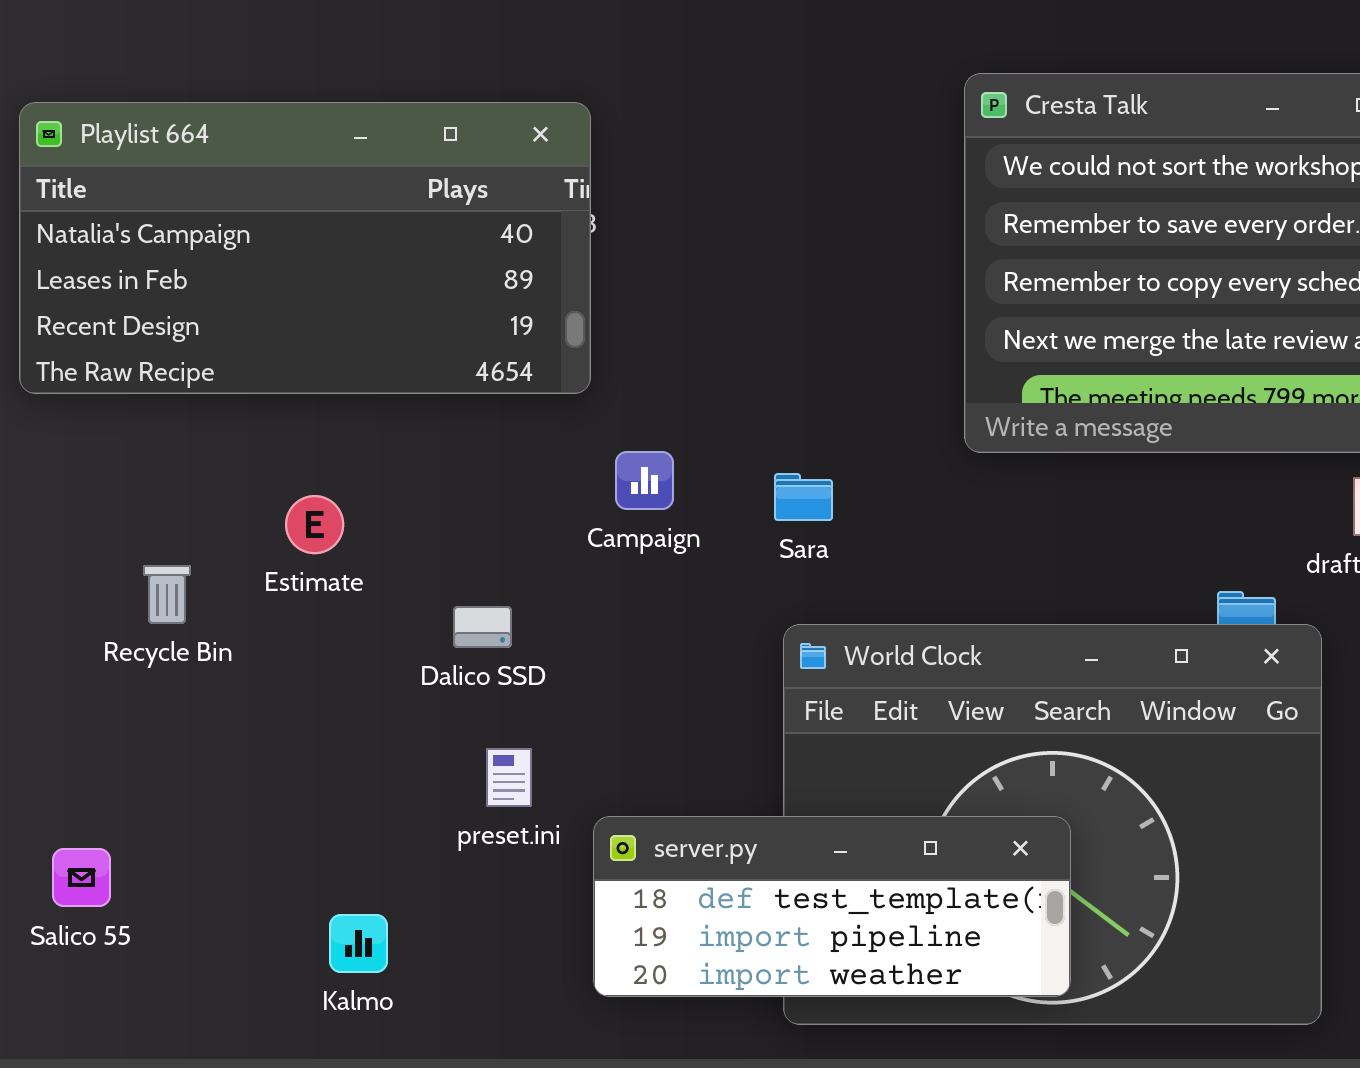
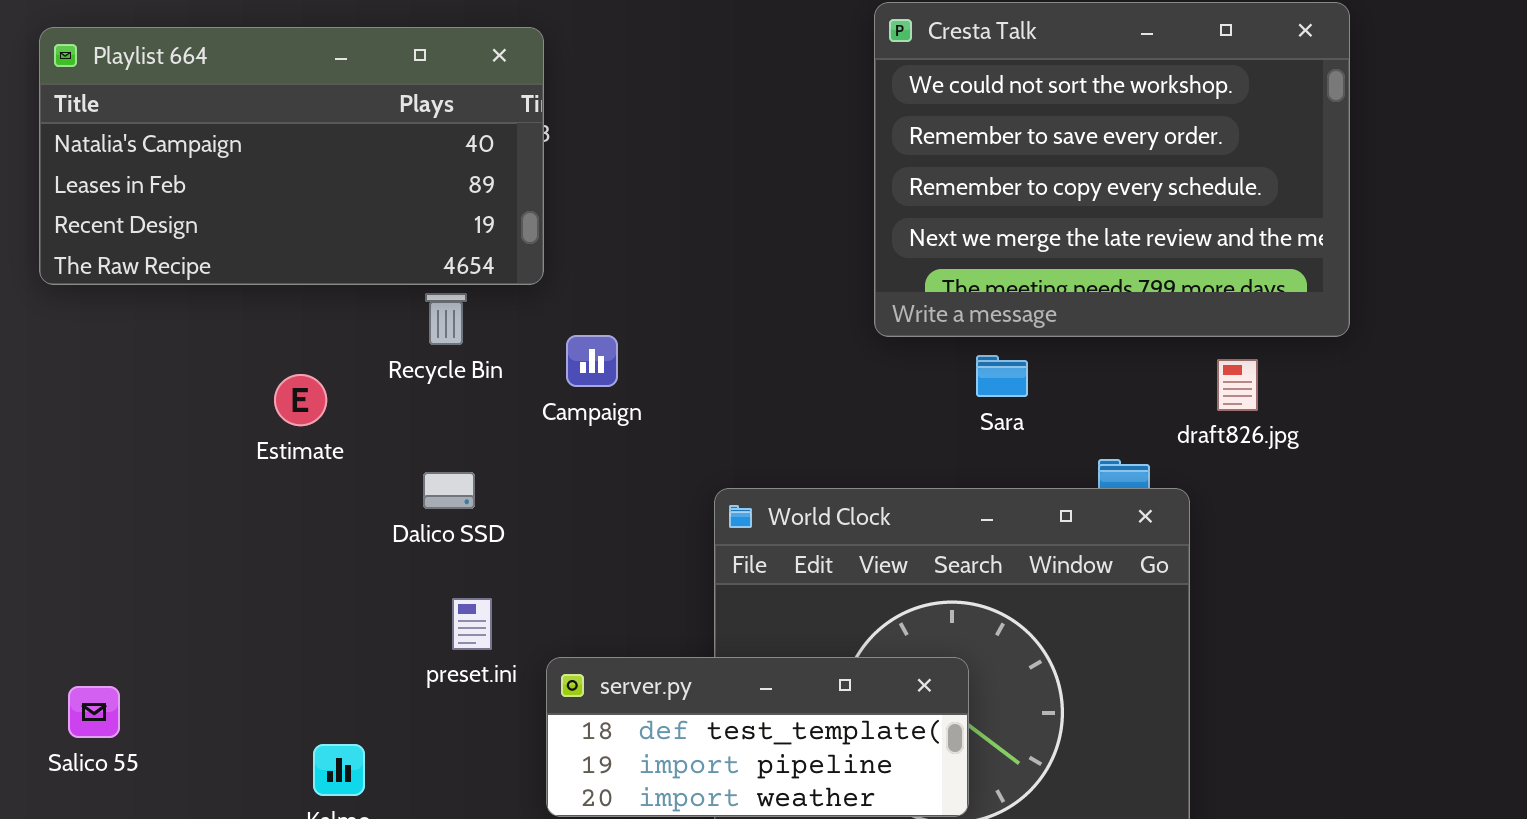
Sara: [774,473,833,521] -> [976,355,1028,397], moved
Recycle Bin: [143,565,191,624] -> [425,293,467,345], moved

